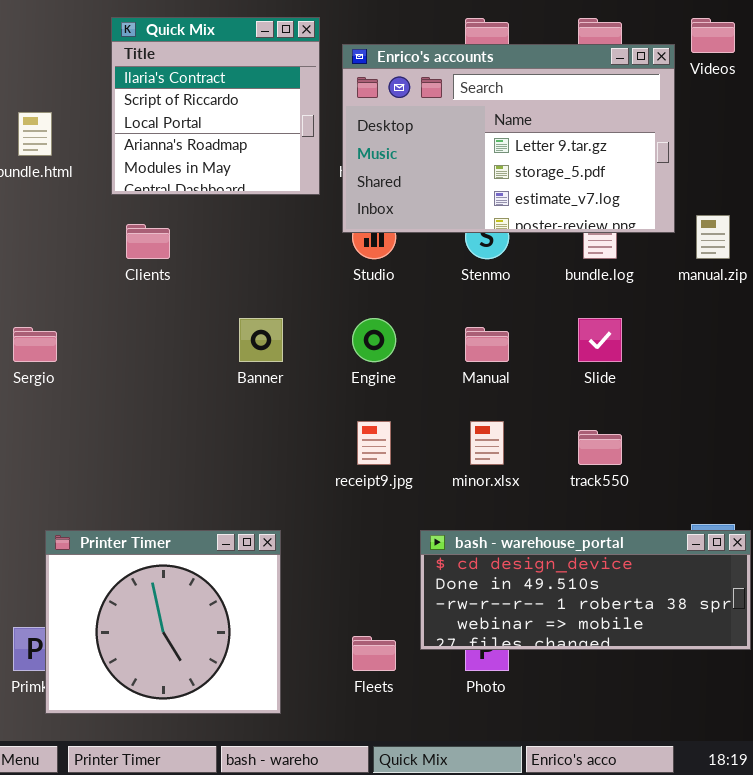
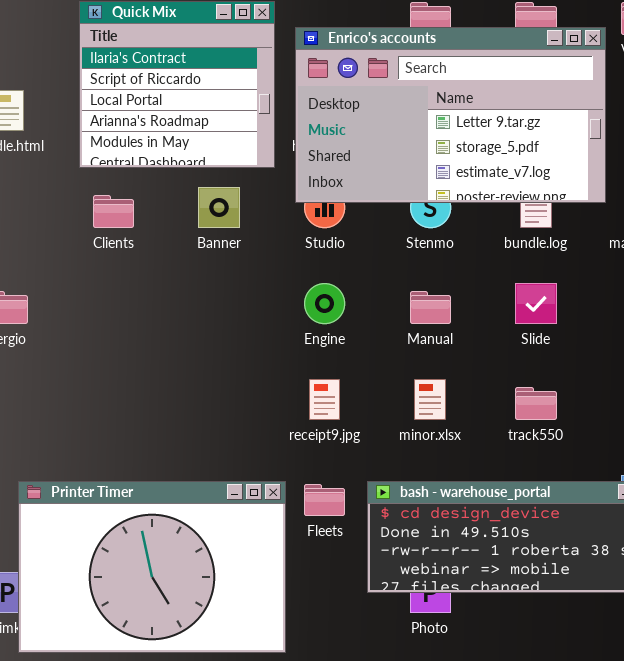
Banner: [239,318,283,362] -> [198,187,240,228], moved
Printer Timer: [45,530,281,714] -> [18,481,286,653], resized
Fleets: [352,636,396,671] -> [304,484,345,516], moved

